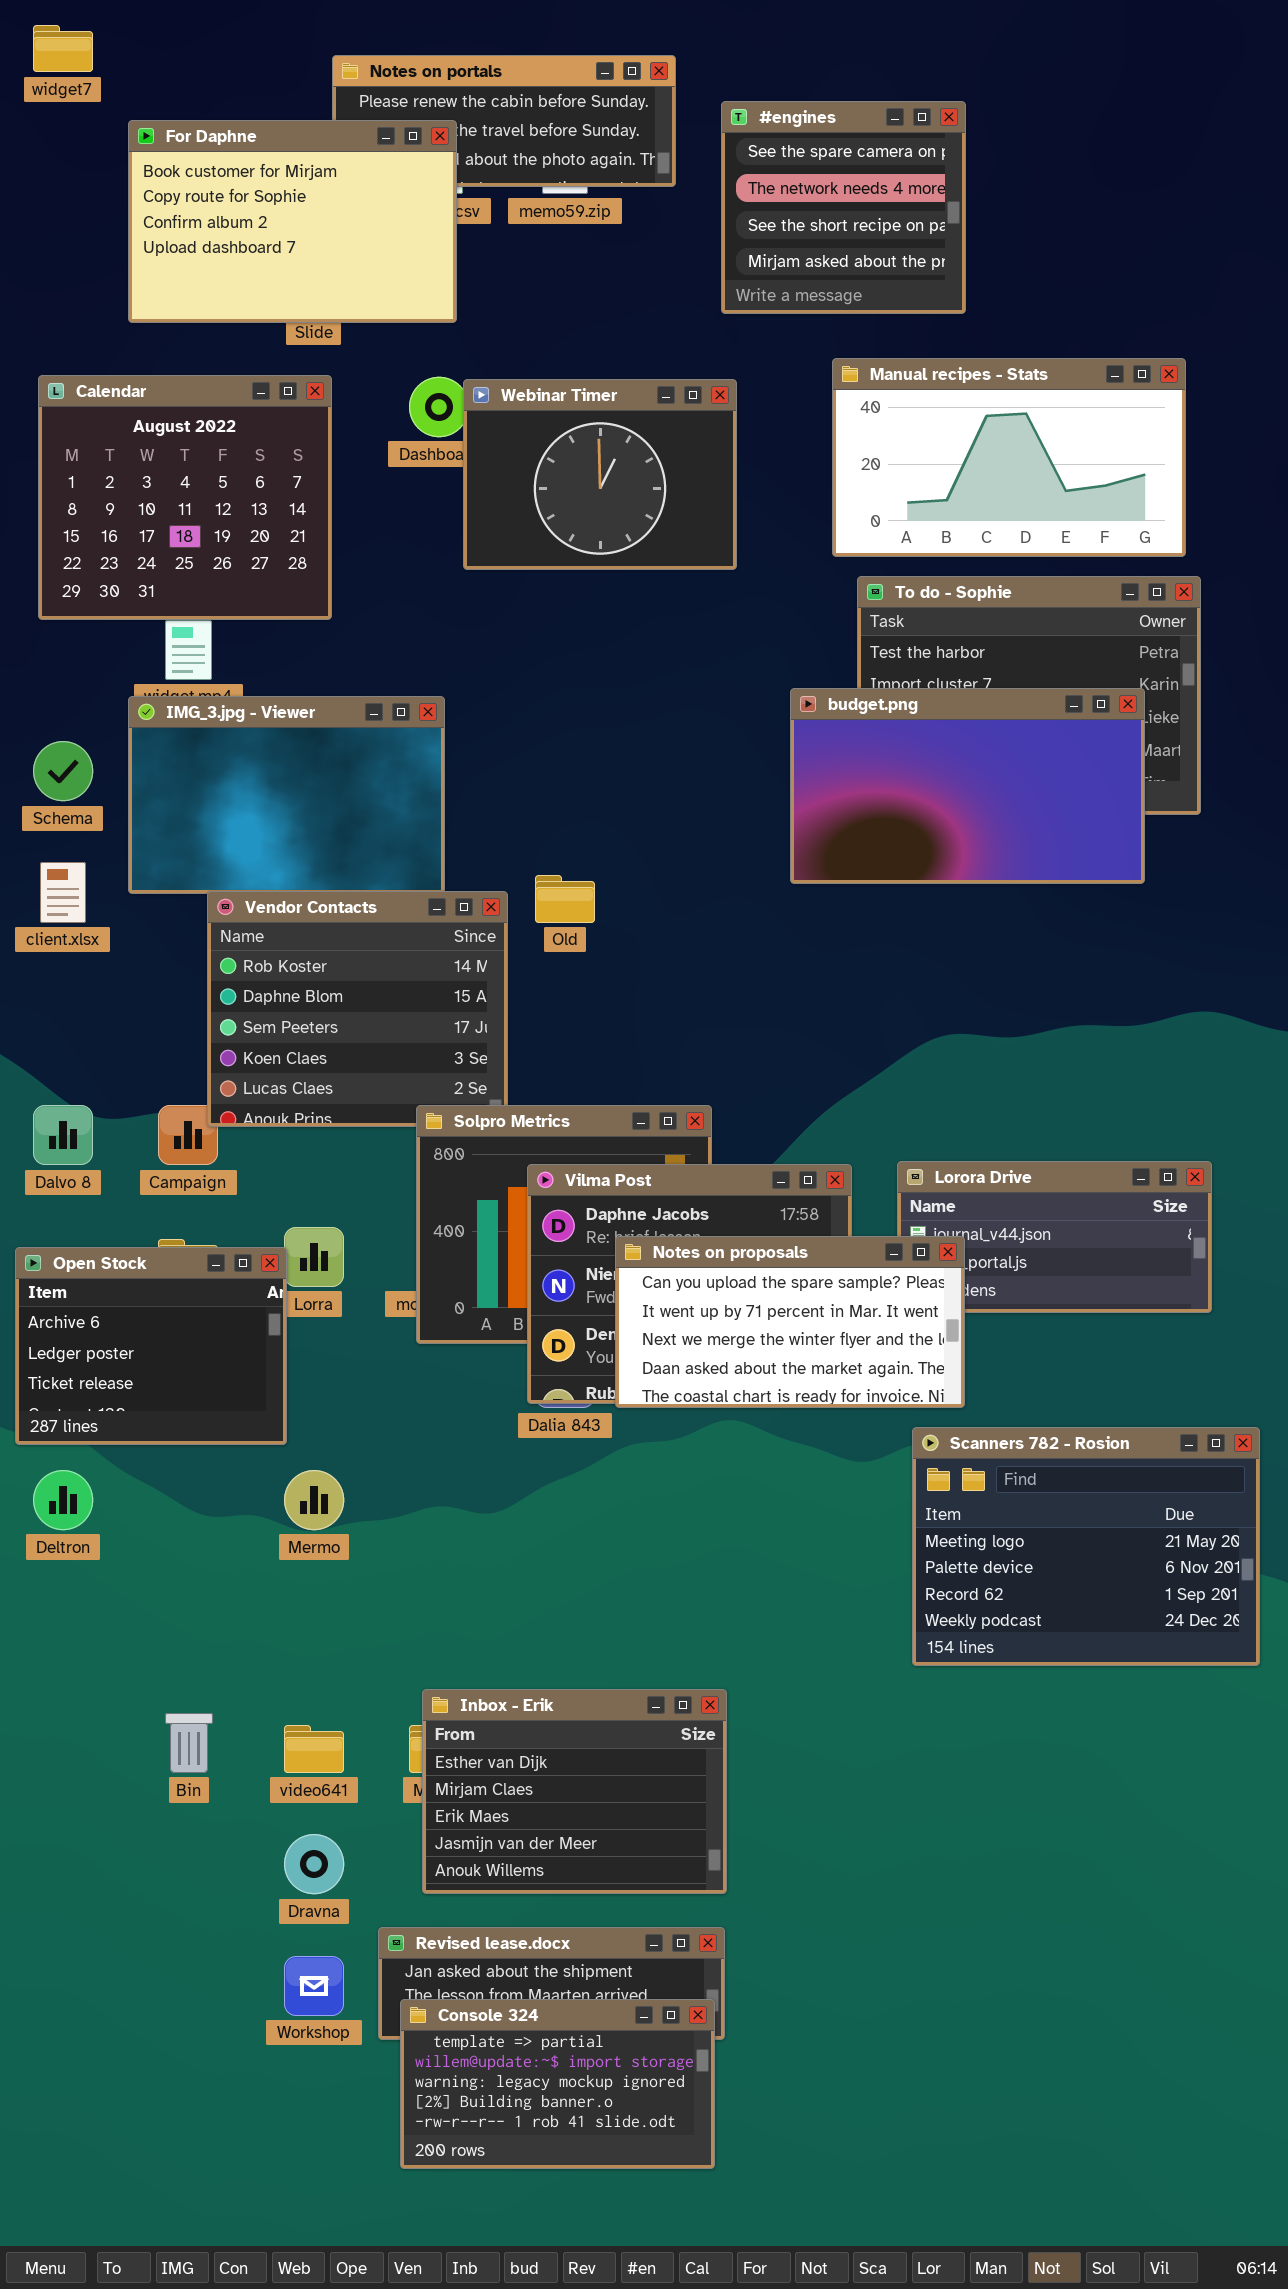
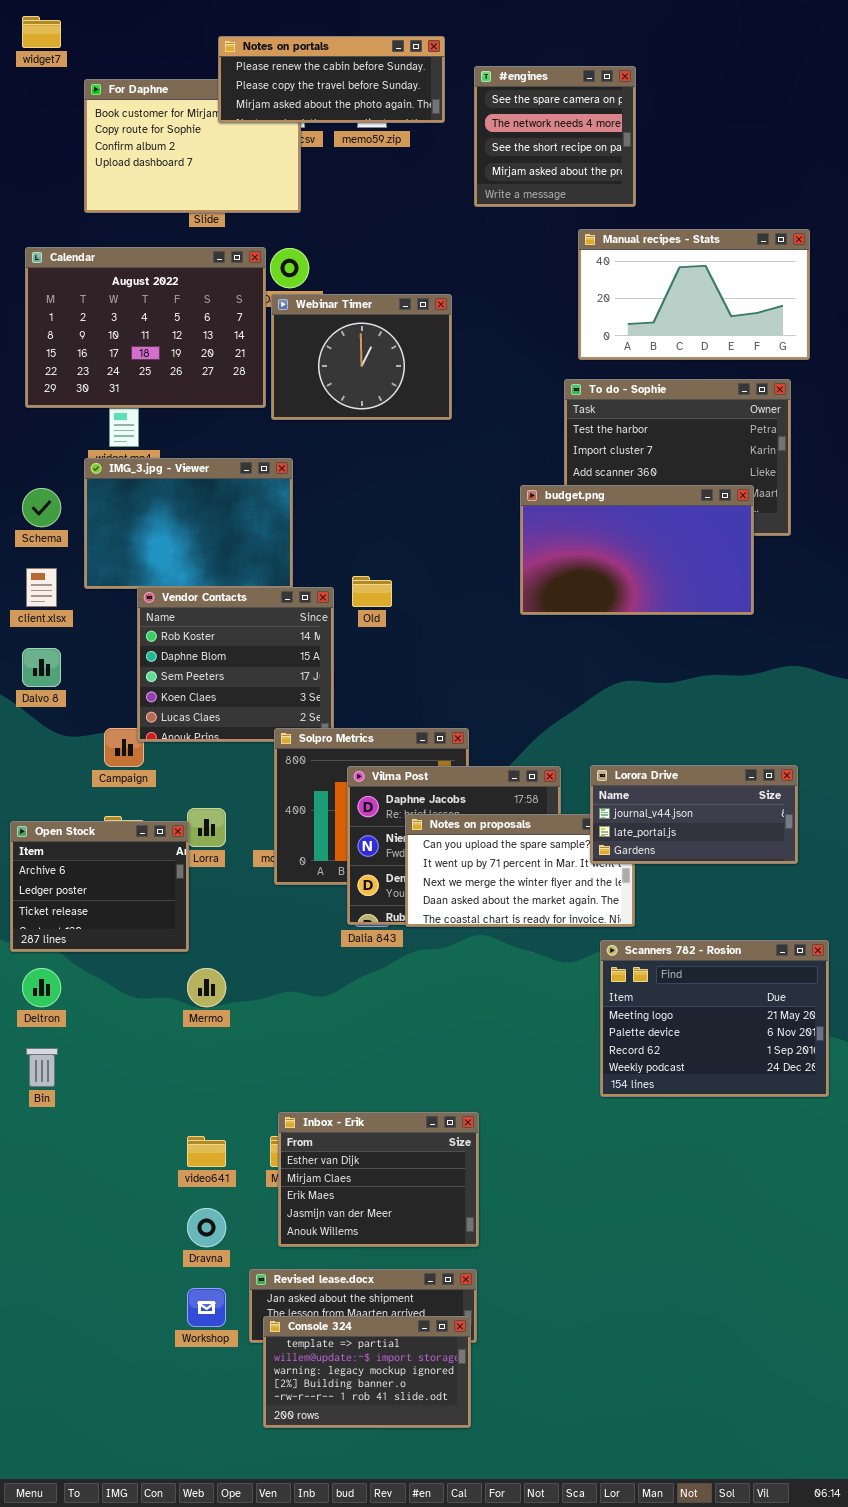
Notes on portals: [332,55,676,187] -> [218,36,445,123], raised
Manual recipes - Stats: [832,358,1186,557] -> [578,229,810,360], moved
Calendar: [38,375,332,620] -> [25,247,266,408], resized
Webinar Timer: [463,379,737,570] -> [271,294,452,420], moved
budget.png: [790,688,1145,884] -> [520,485,754,615], moved
Dalvo 8: [33,1105,93,1165] -> [22,648,61,687], moved
Lorora Drive: [897,1161,1212,1313] -> [590,765,798,864], raised
Bin: [165,1713,213,1773] -> [26,1048,58,1087], moved

